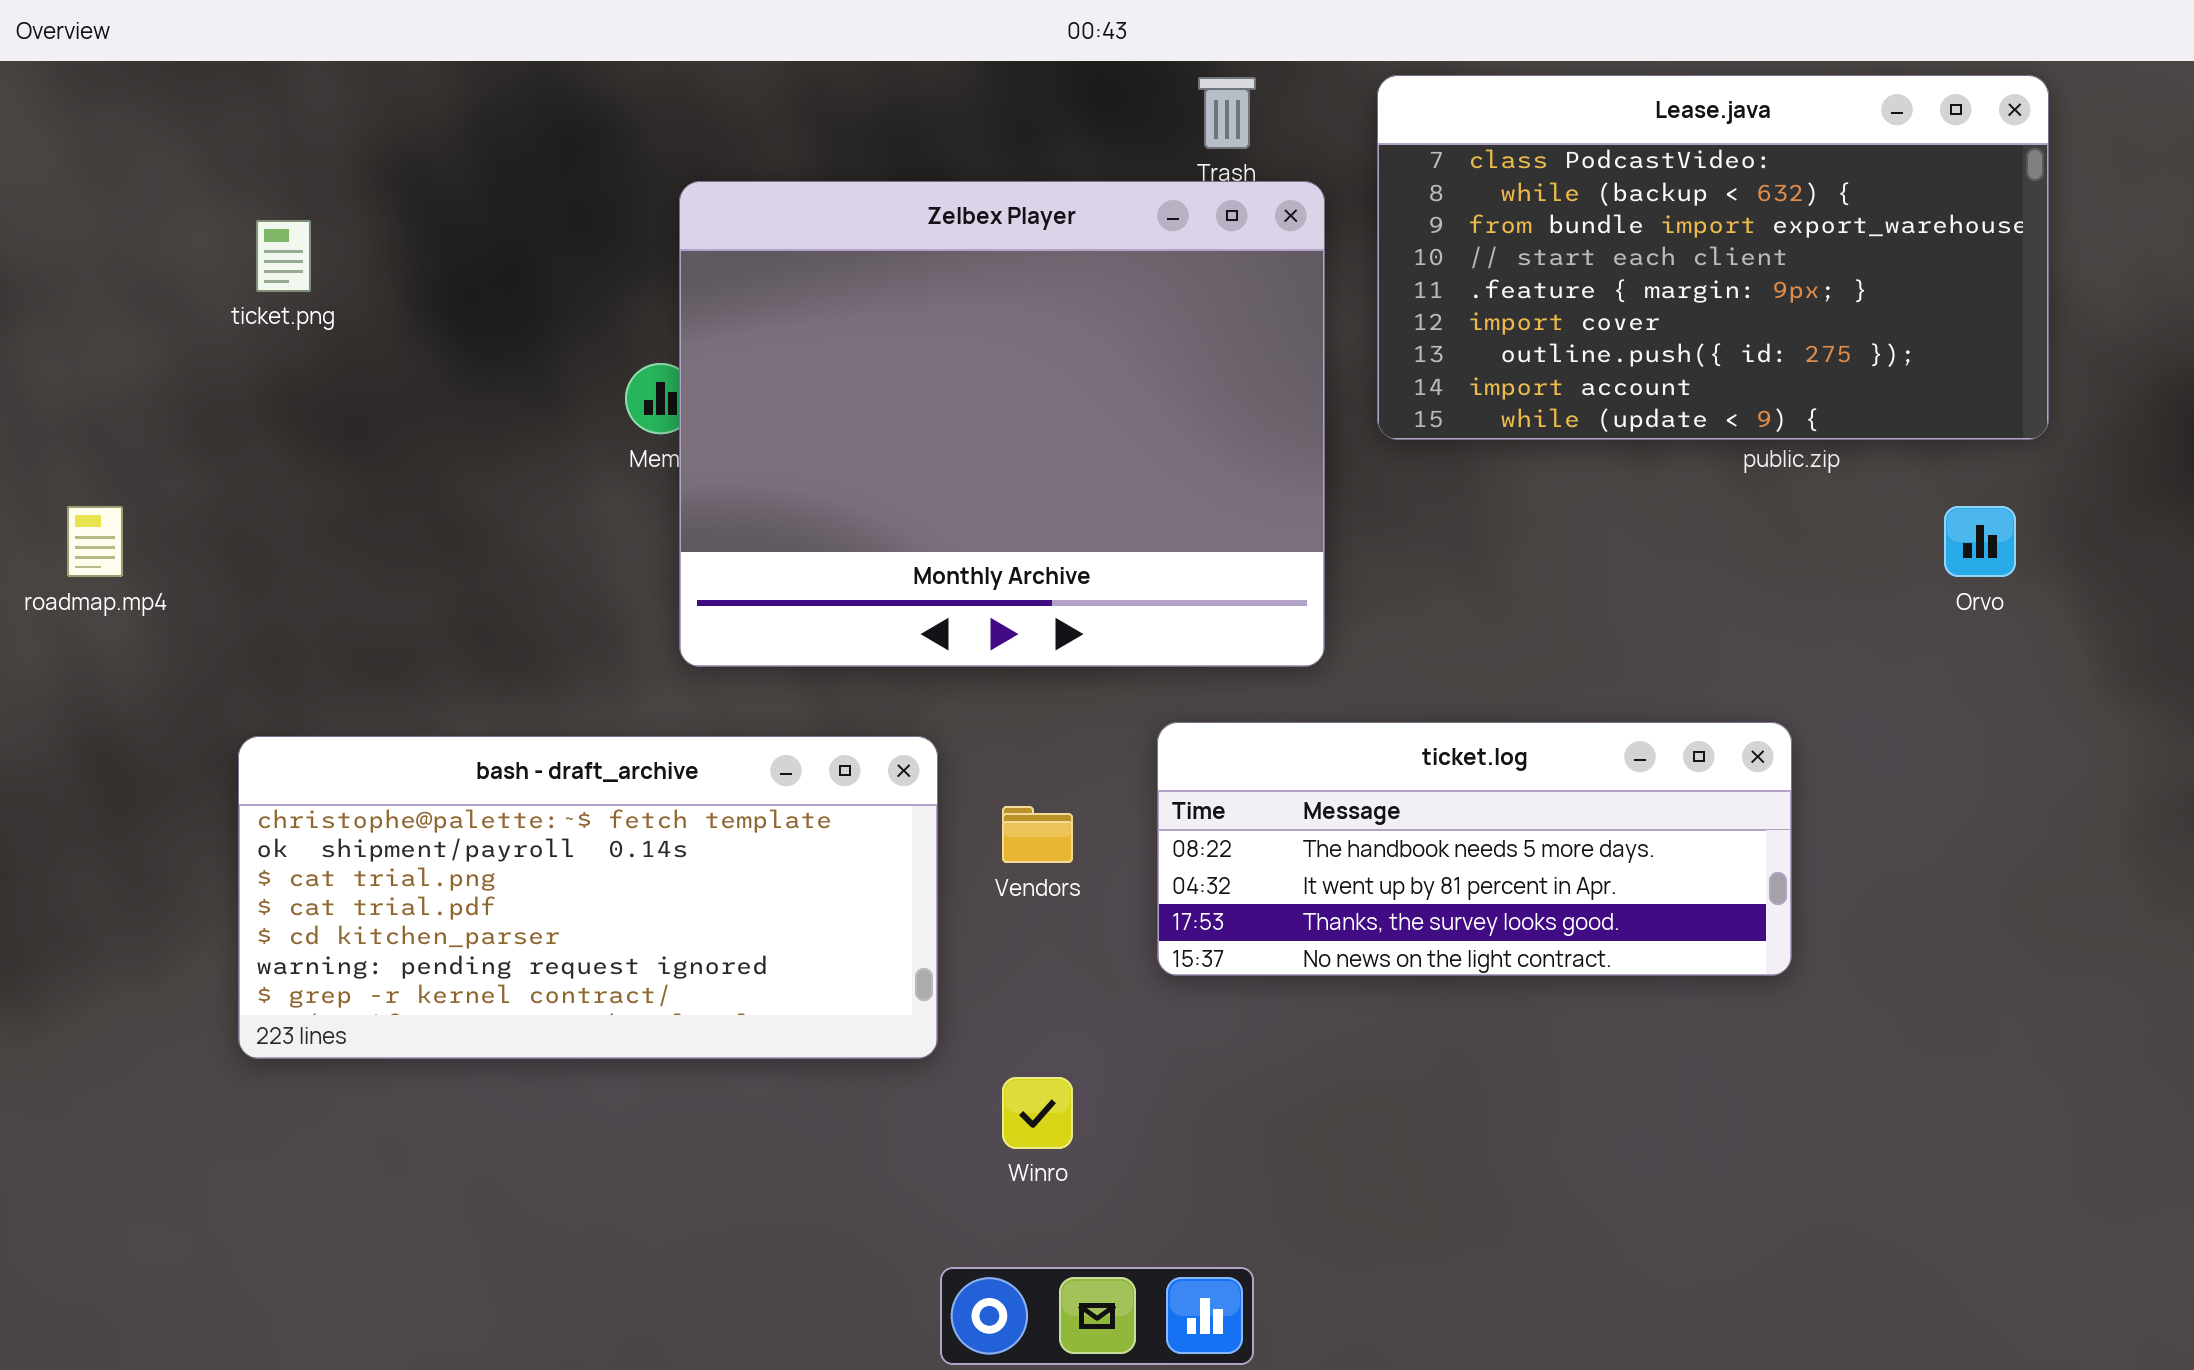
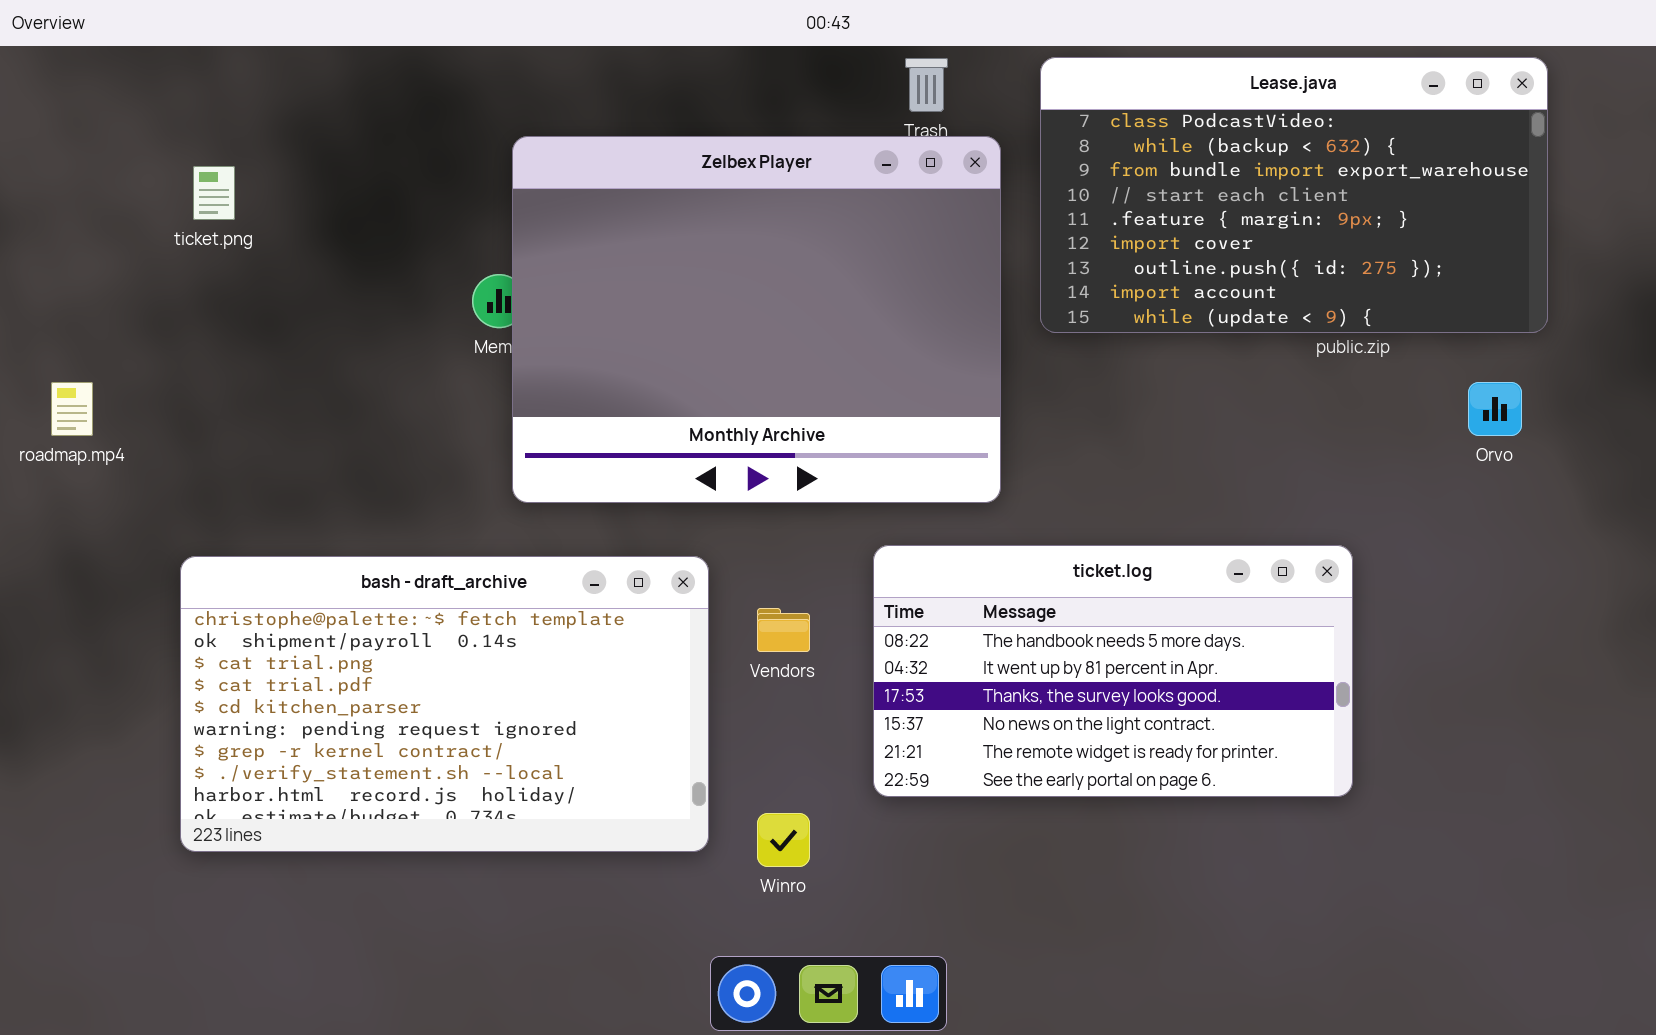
ticket.log: [1157,722,1792,976] -> [873,545,1353,797], resized
bash - draft_archive: [238,736,938,1059] -> [180,556,709,852], resized

